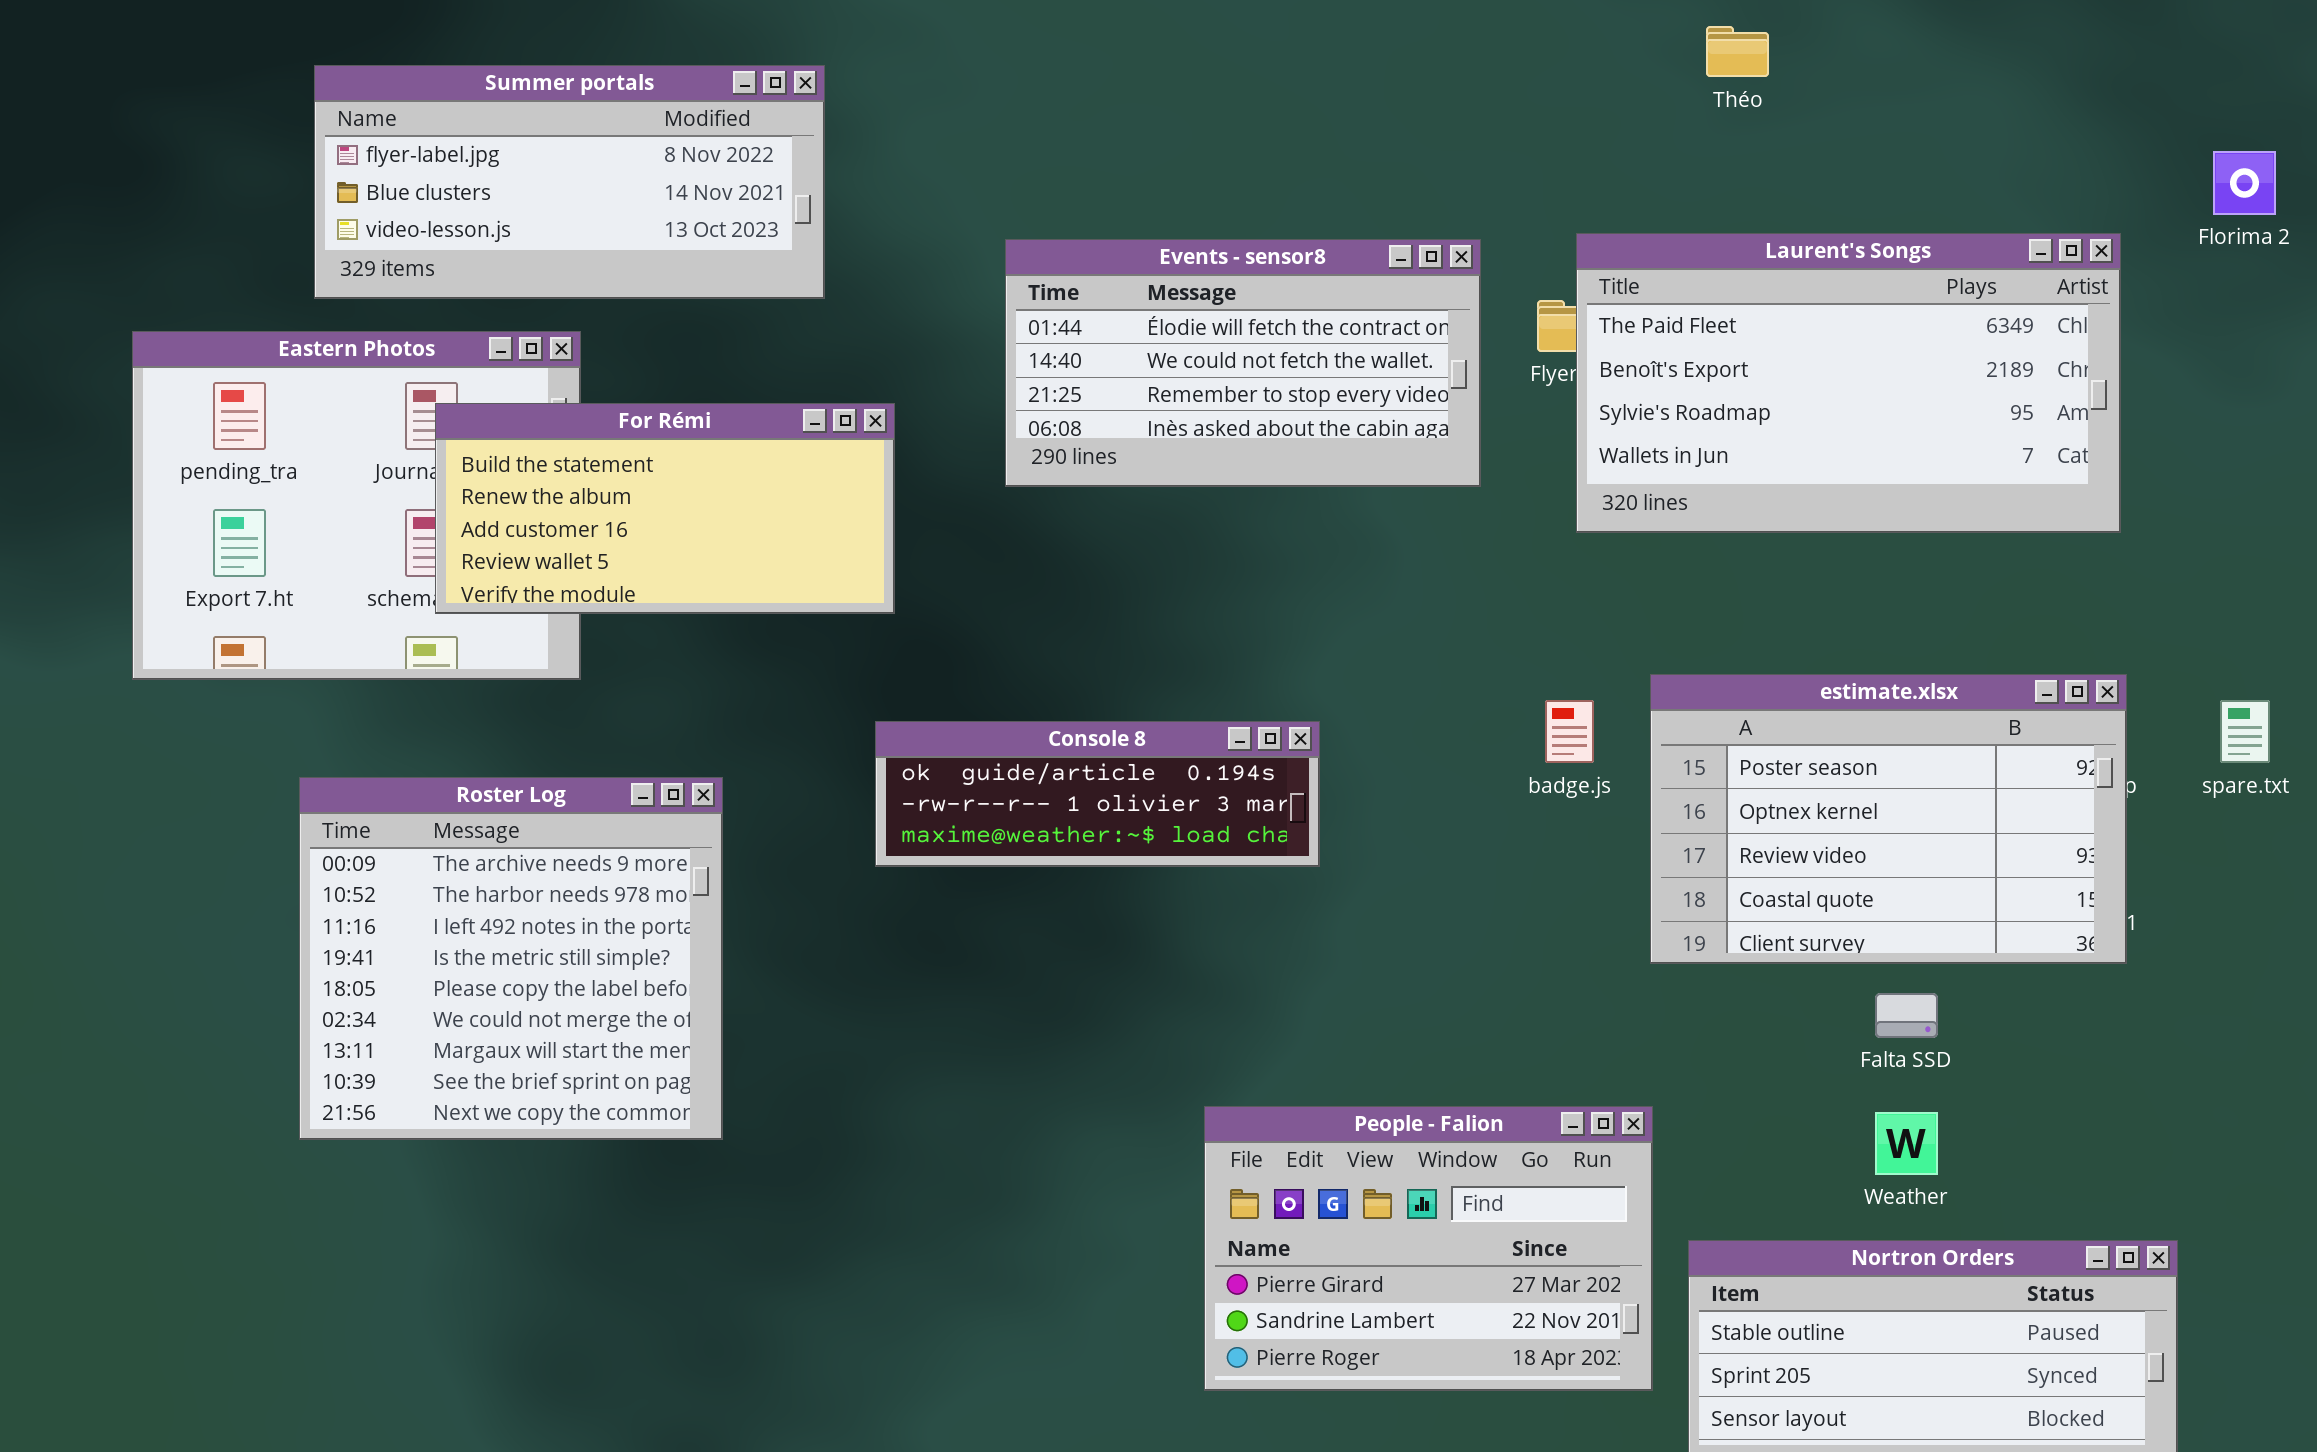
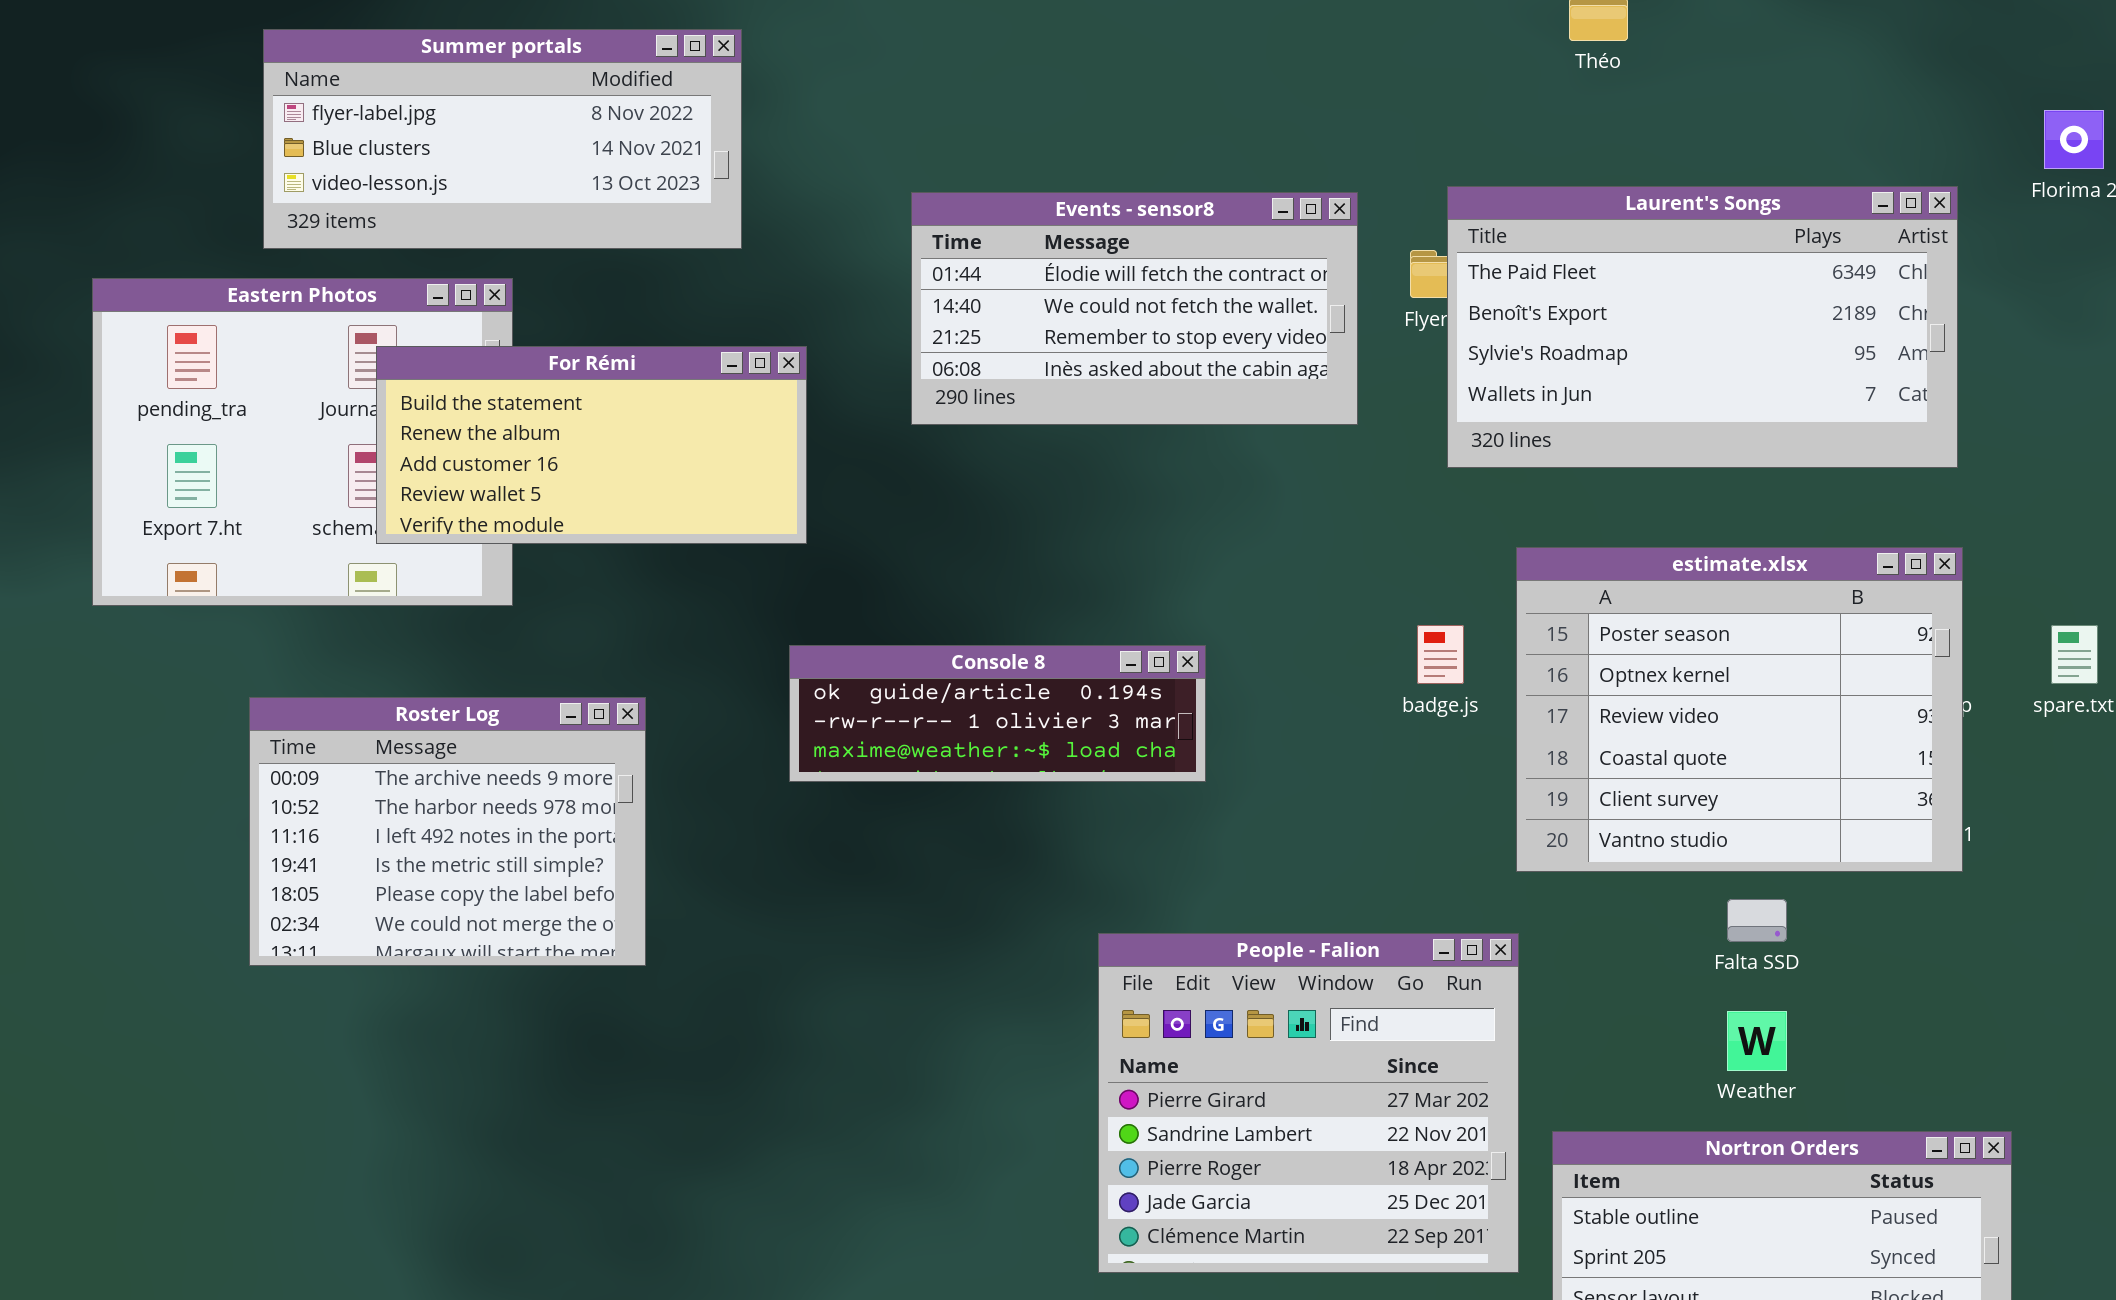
estimate.xlsx: [1650,674,2127,964] -> [1516,547,1963,872], resized
Roster Log: [299,777,723,1140] -> [249,697,646,966], resized
People - Falion: [1204,1106,1653,1391] -> [1098,933,1519,1273], resized

